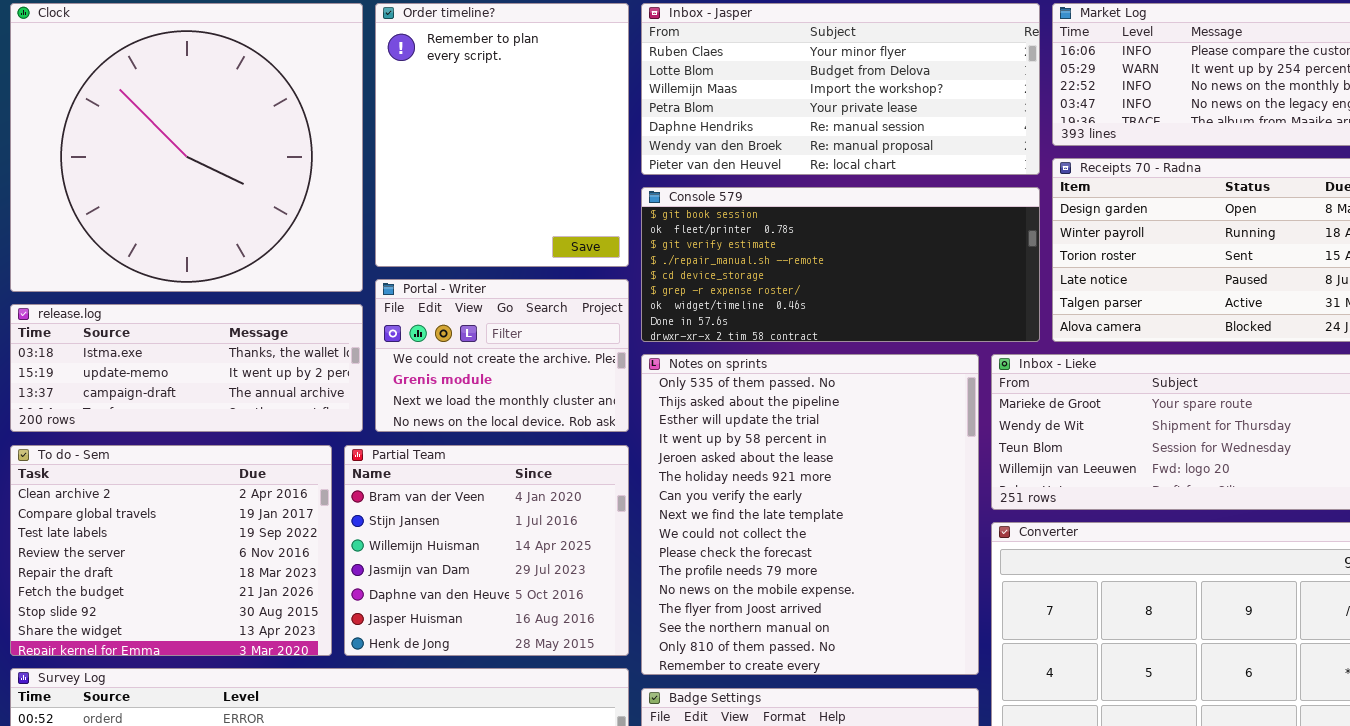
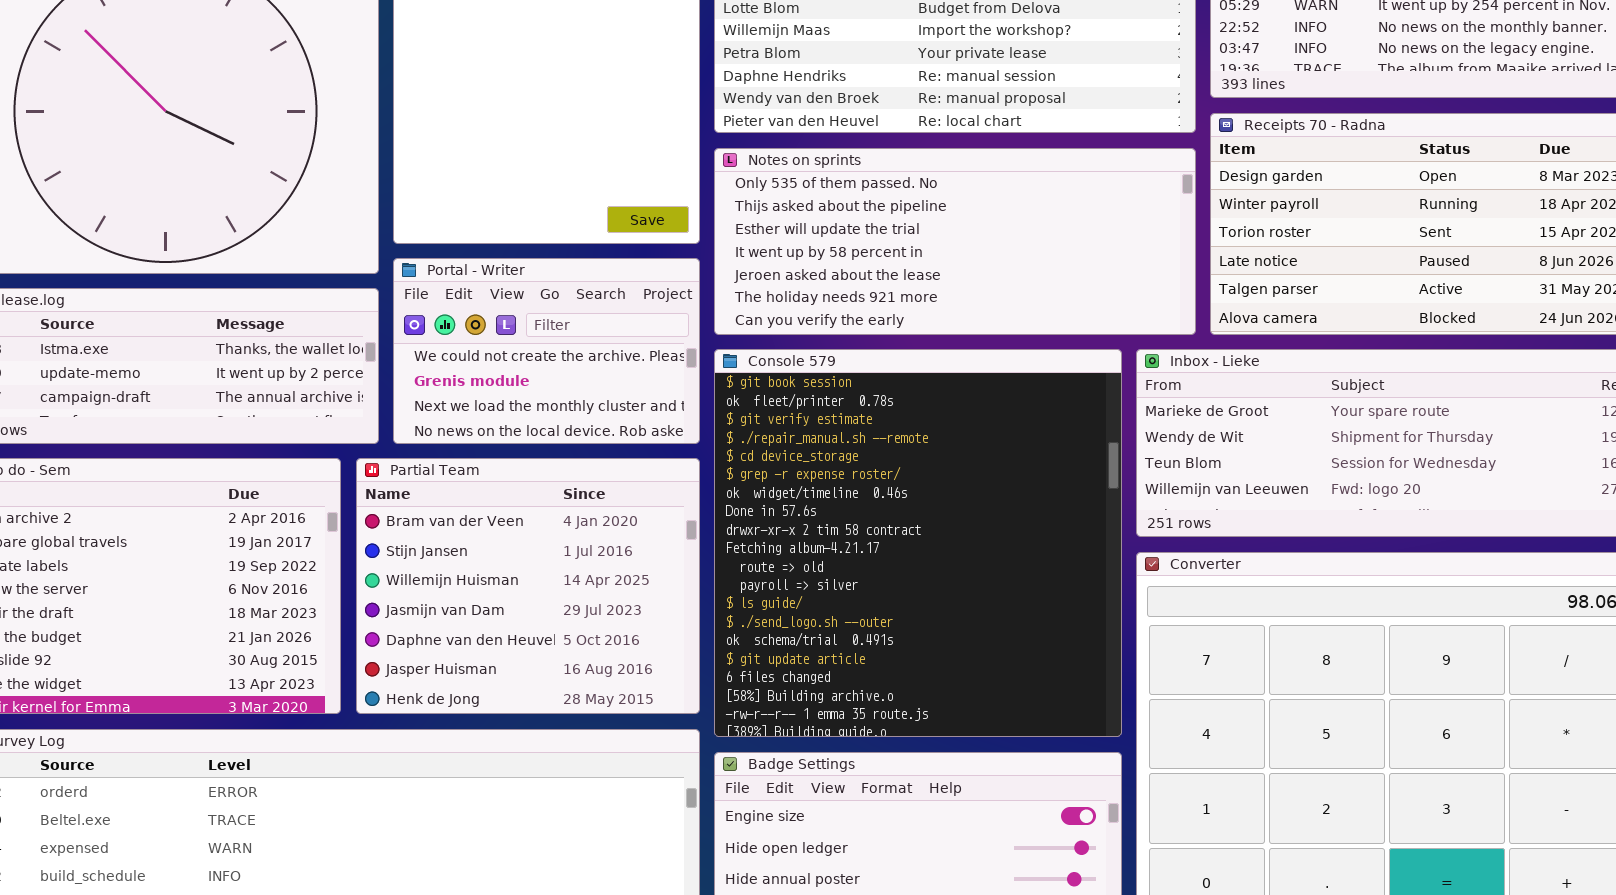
Console 579: [641,187,1040,342] -> [714,349,1122,737], moved, resized
Notes on sprints: [641,354,979,675] -> [714,148,1196,335], moved, resized

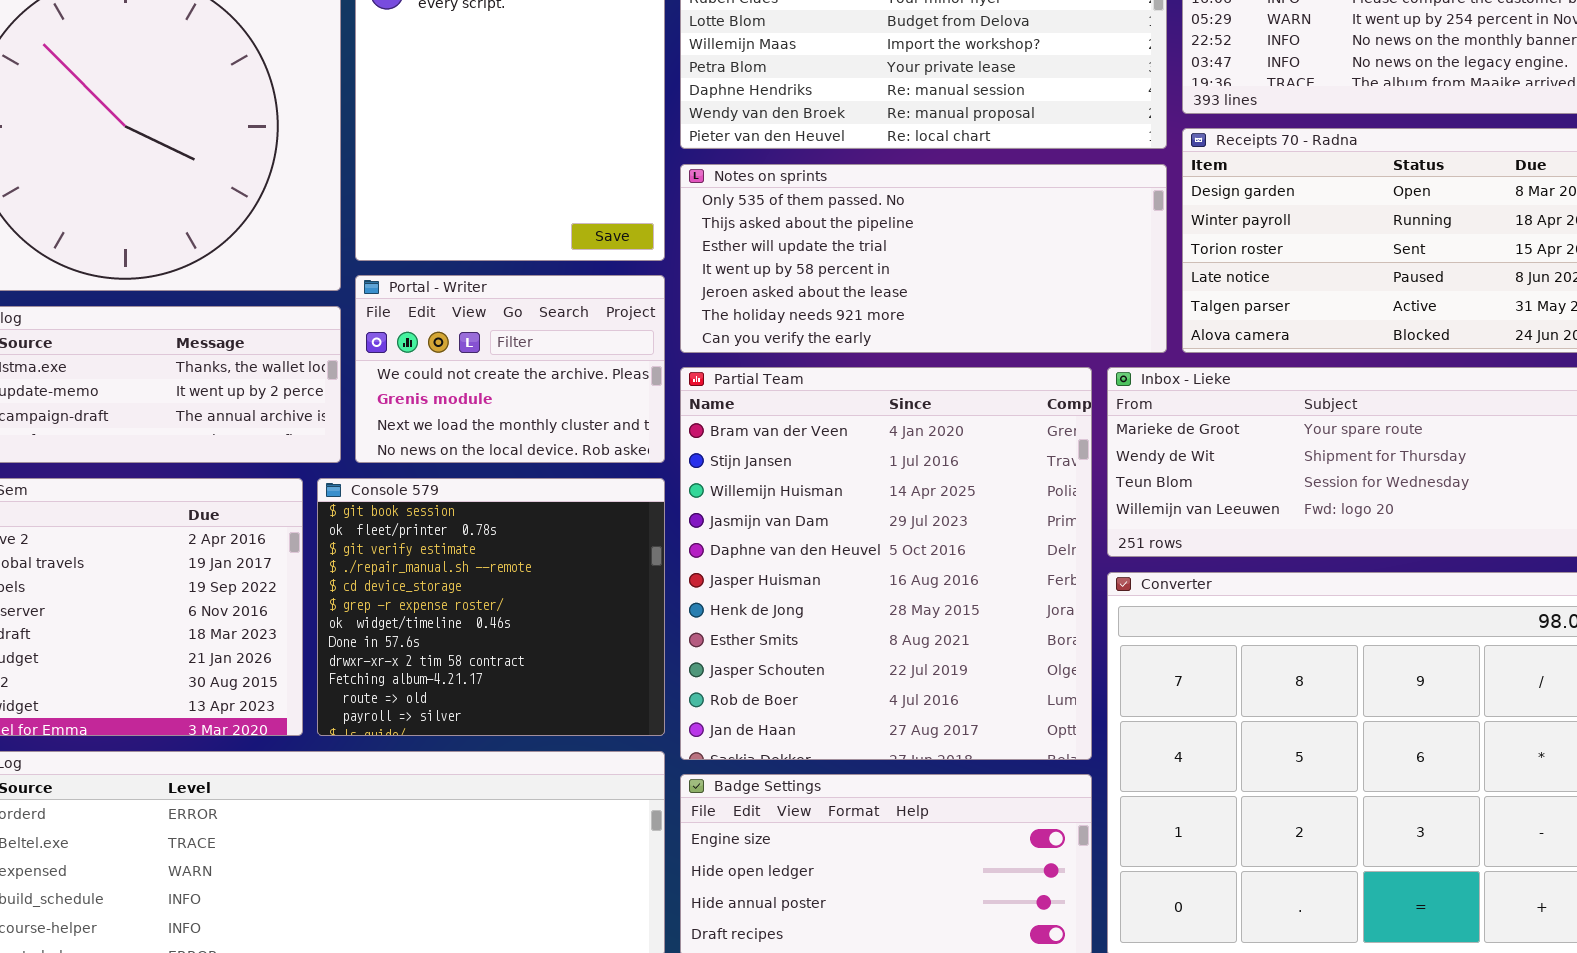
Console 579: [714,349,1122,737] -> [317,478,665,736], moved, resized
Partial Team: [356,458,700,714] -> [680,367,1092,760], moved, resized

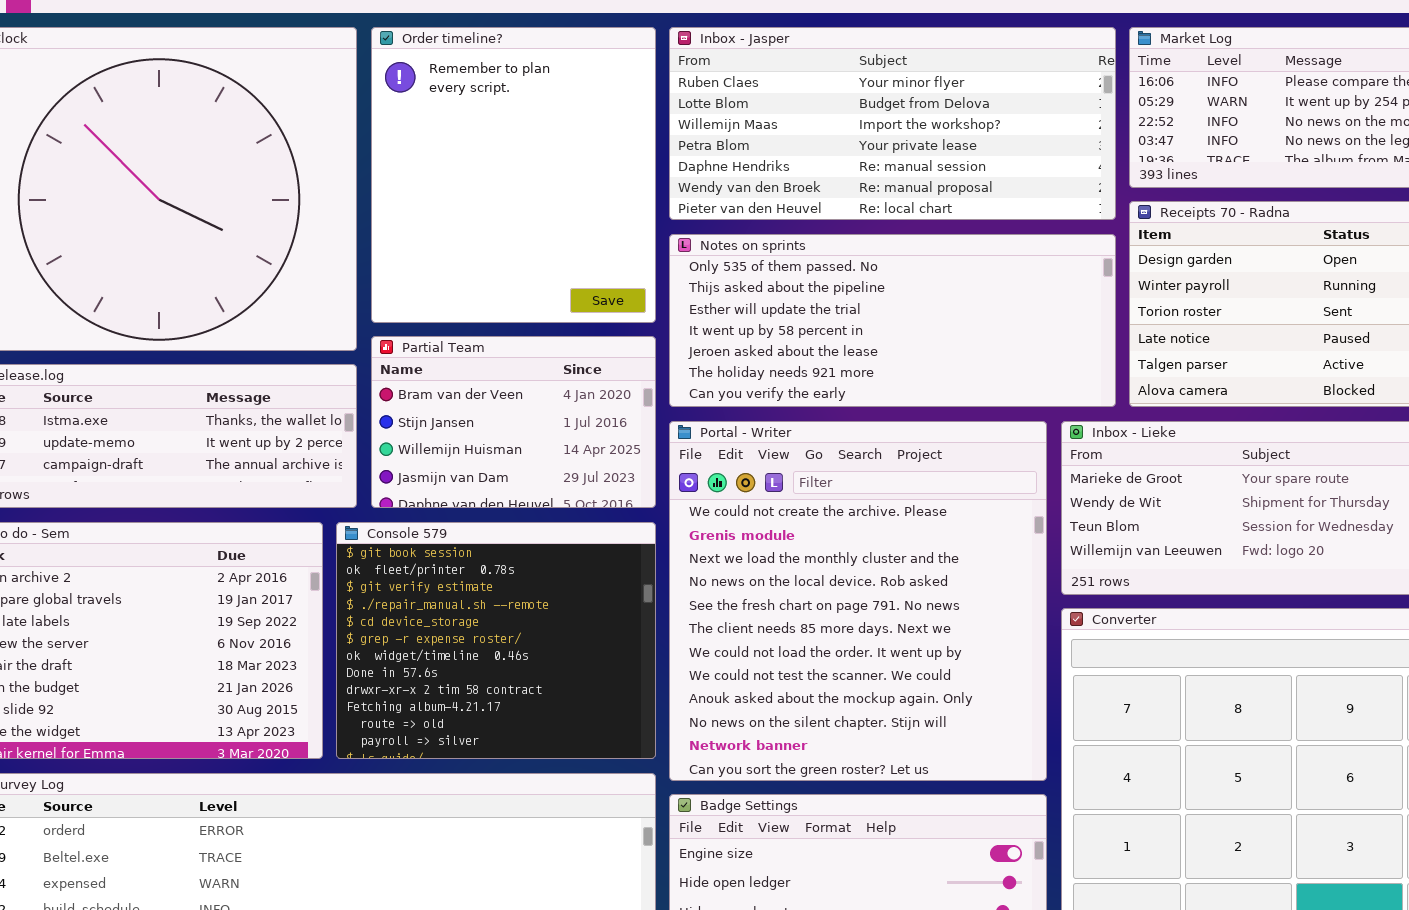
Portal - Writer: [355,275,665,463] -> [669,421,1047,781], moved, resized
Partial Team: [680,367,1092,760] -> [371,336,656,508], moved, resized

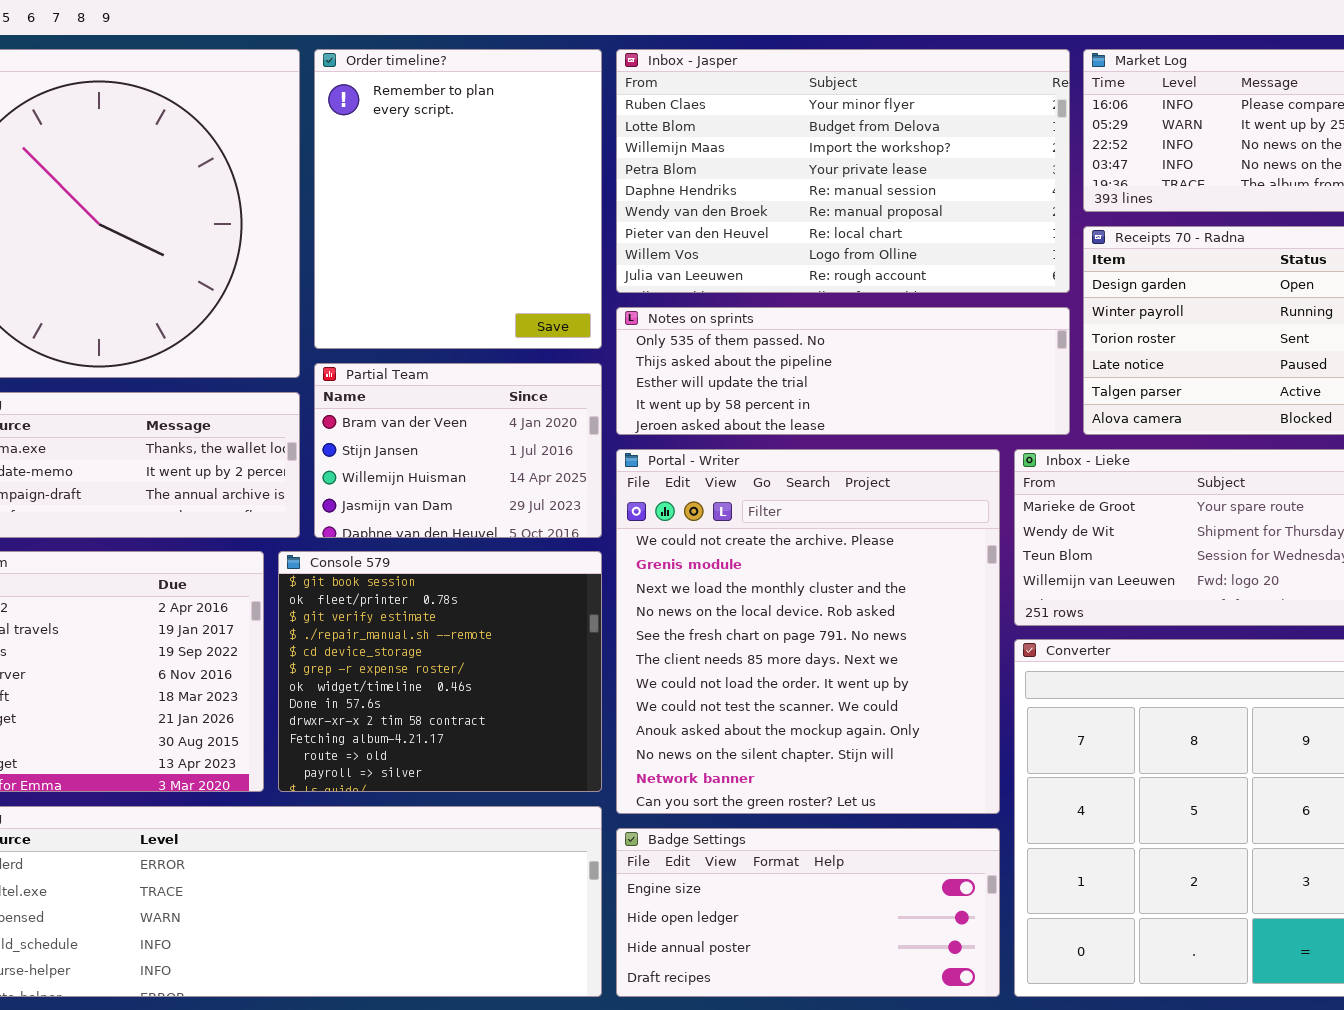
Inbox - Jasper: [669,27,1116,220] -> [616,49,1070,293], resized
Notes on sprints: [669,234,1116,407] -> [616,307,1070,435], resized

